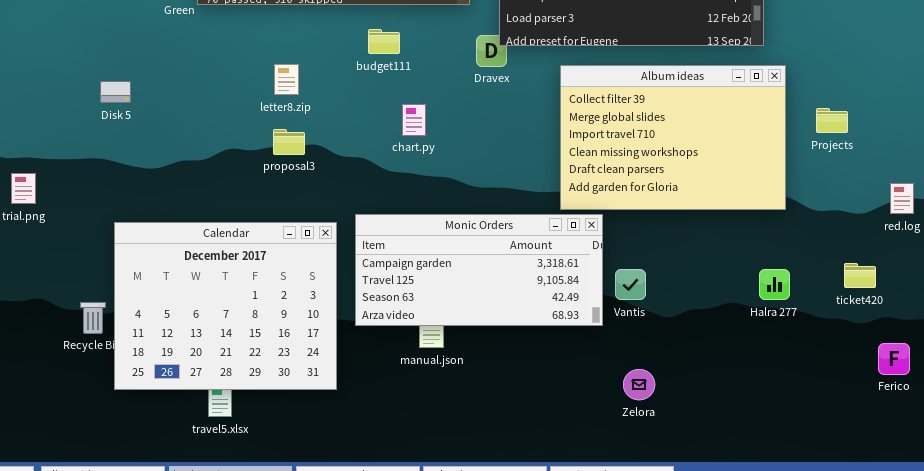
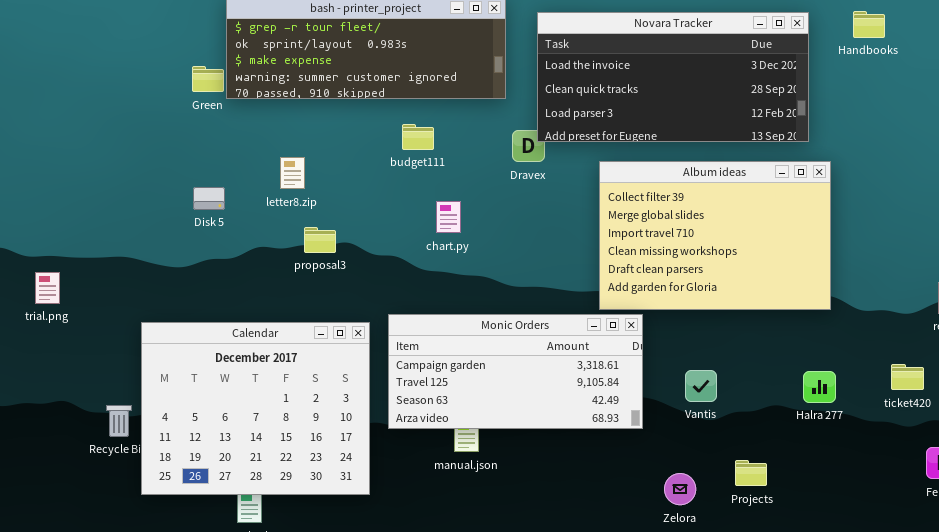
letter8.zip: [274,64,299,95] -> [280,157,305,189], moved
Disk 5: [100,81,131,103] -> [193,187,225,210], moved
Projects: [816,108,848,133] -> [735,460,767,486], moved
Vantis: [615,269,646,300] -> [685,370,717,402], moved

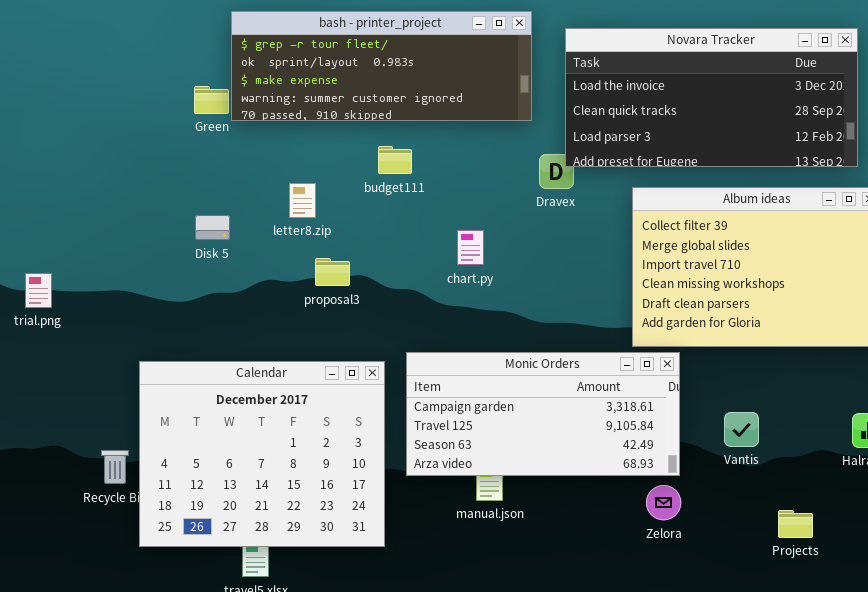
budget111: [402,124,434,150] -> [378,146,412,174], moved
trial.png: [35,272,60,304] -> [25,273,52,308], moved
Zelora: [664,473,696,505] -> [646,485,681,520], moved

